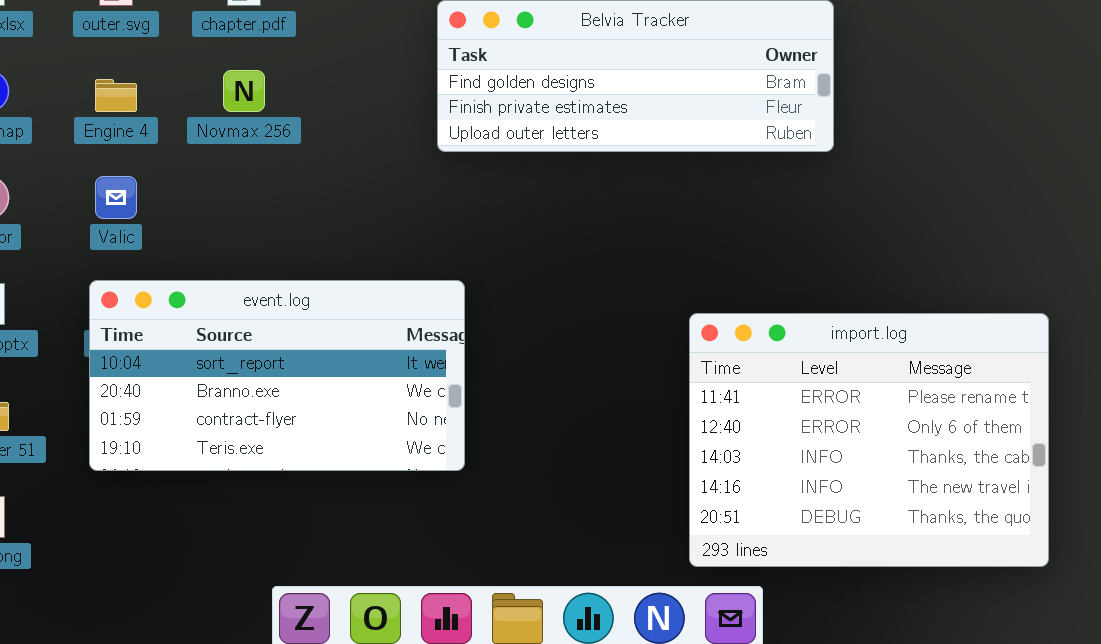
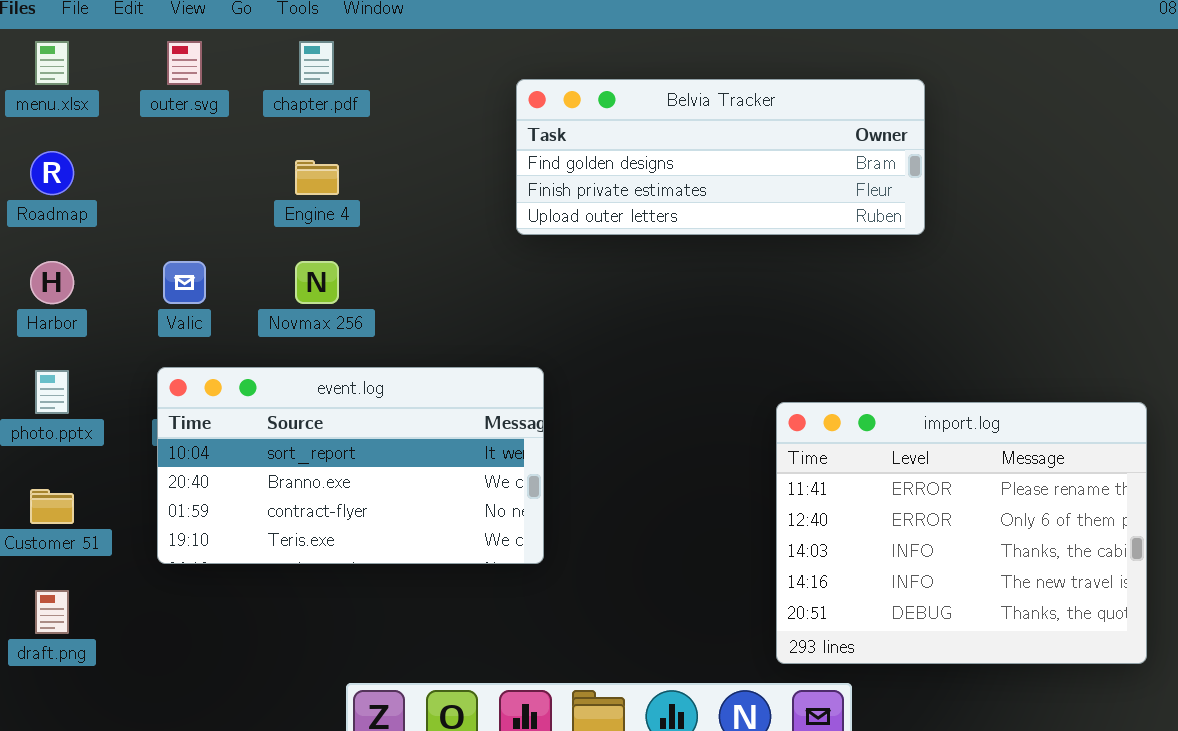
Novmax 256: [223,70,265,112] -> [295,261,339,304], moved
Engine 4: [95,79,137,112] -> [295,160,339,195], moved

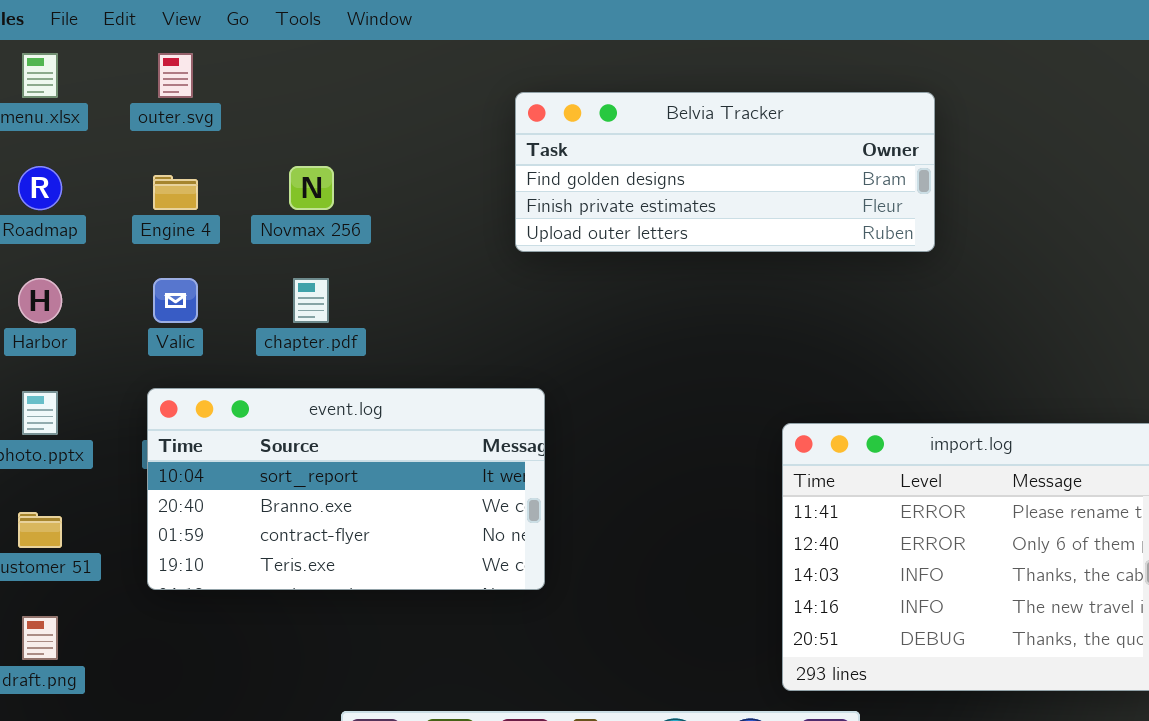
chapter.pdf: [299,41,334,85] -> [293,278,329,323], moved
Engine 4: [295,160,339,195] -> [153,175,198,210], moved
Novmax 256: [295,261,339,304] -> [289,166,334,210], moved

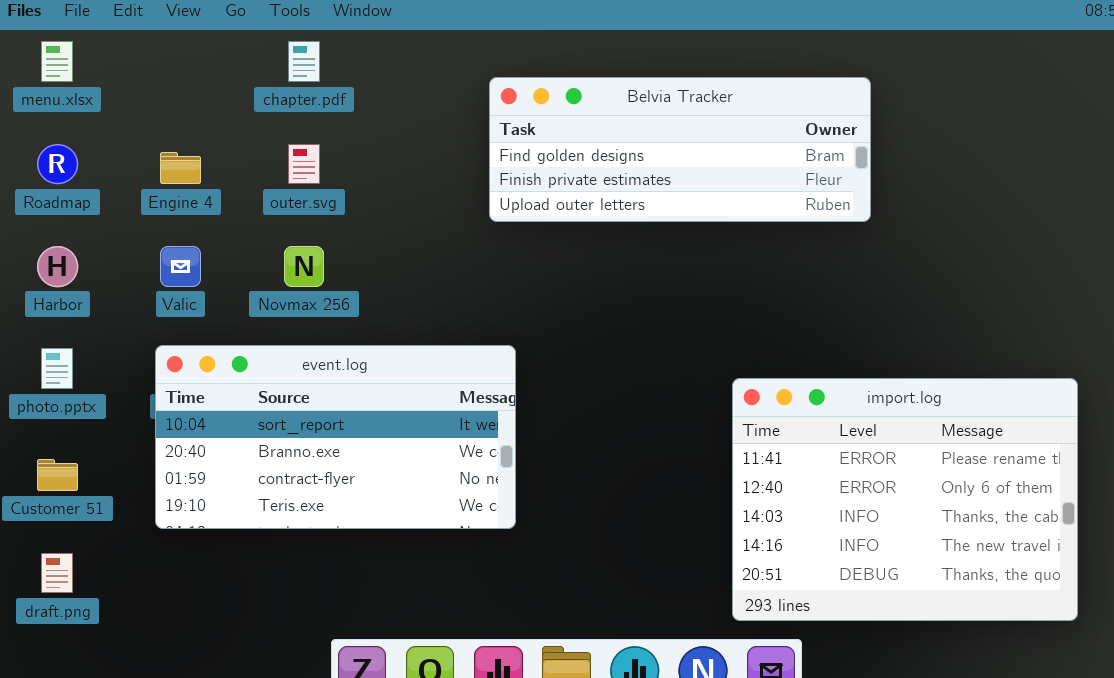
outer.svg: [158,53,193,98] -> [288,144,320,184], moved
Novmax 256: [289,166,334,210] -> [284,246,324,287], moved
chapter.pdf: [293,278,329,323] -> [288,41,320,82], moved

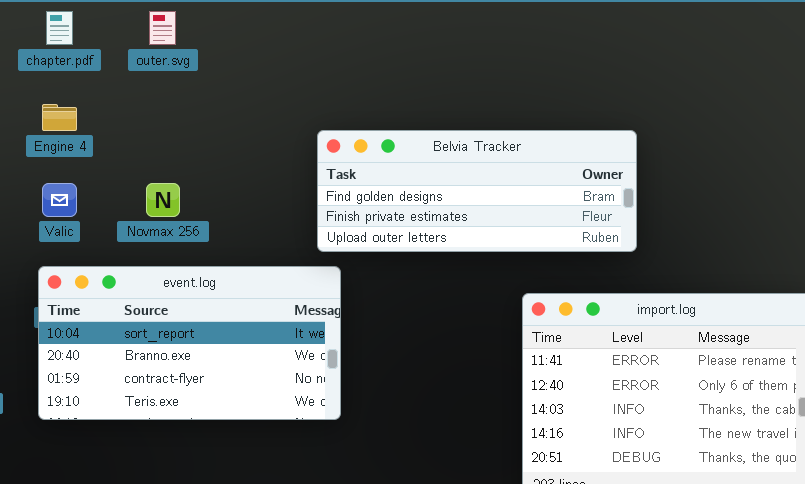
chapter.pdf: [288,41,320,82] -> [46,11,73,45], moved
Belvia Tracker: [489,77,871,222] -> [317,130,637,252], moved
outer.svg: [288,144,320,184] -> [149,11,176,45], moved

